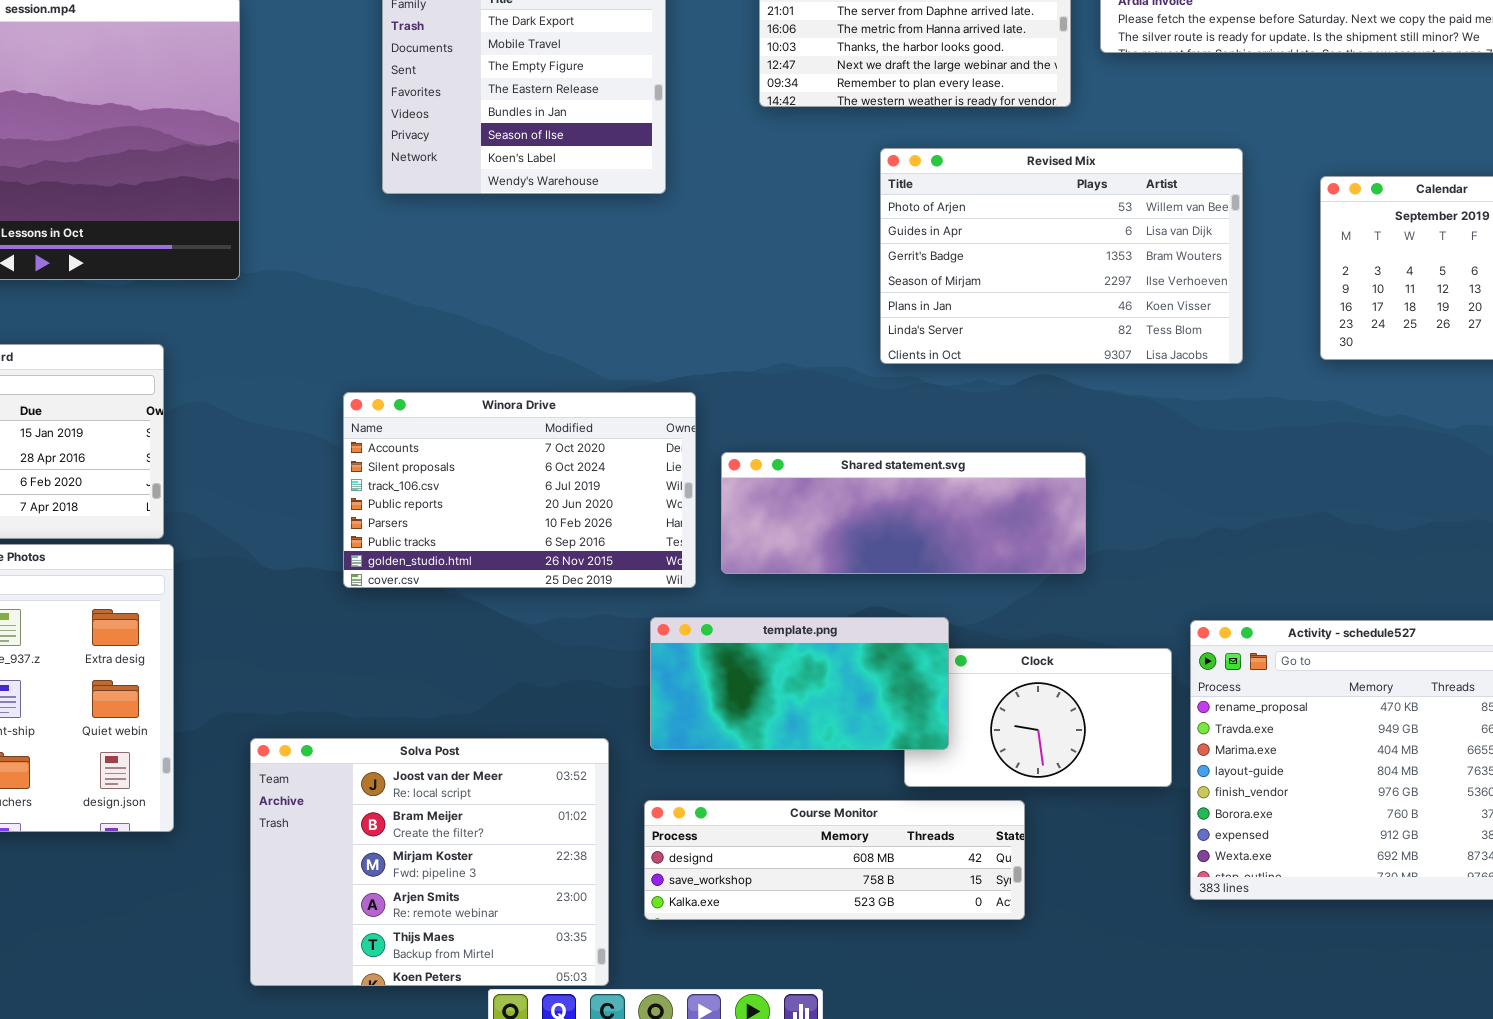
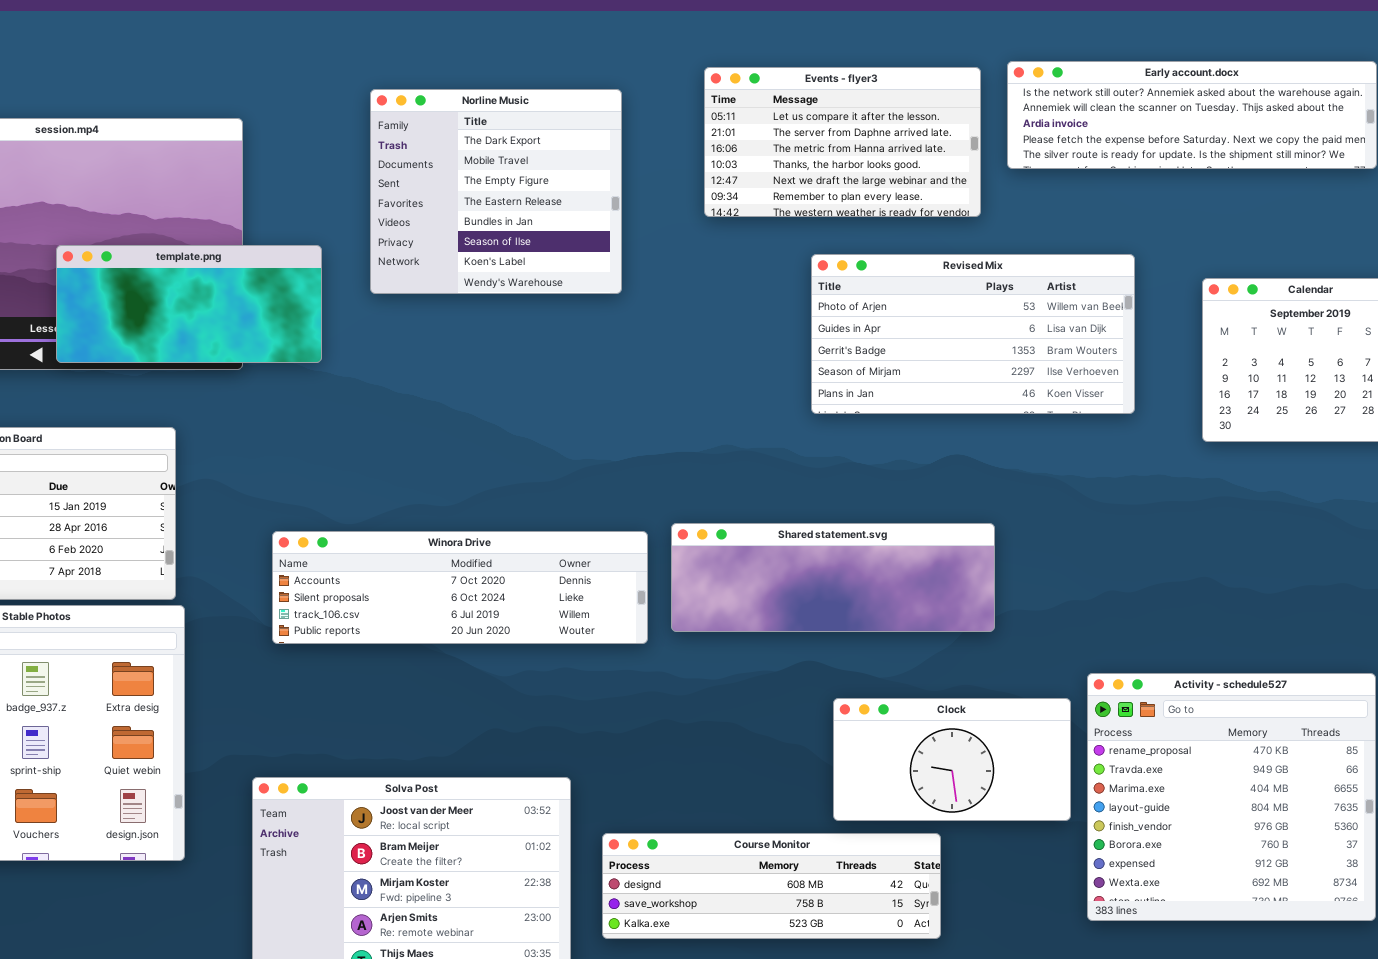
Revised Mix: [880,148,1243,364] -> [811,254,1135,414], resized
Winora Drive: [343,392,696,588] -> [272,531,648,644], resized
template.png: [650,617,949,750] -> [56,245,322,363], moved

